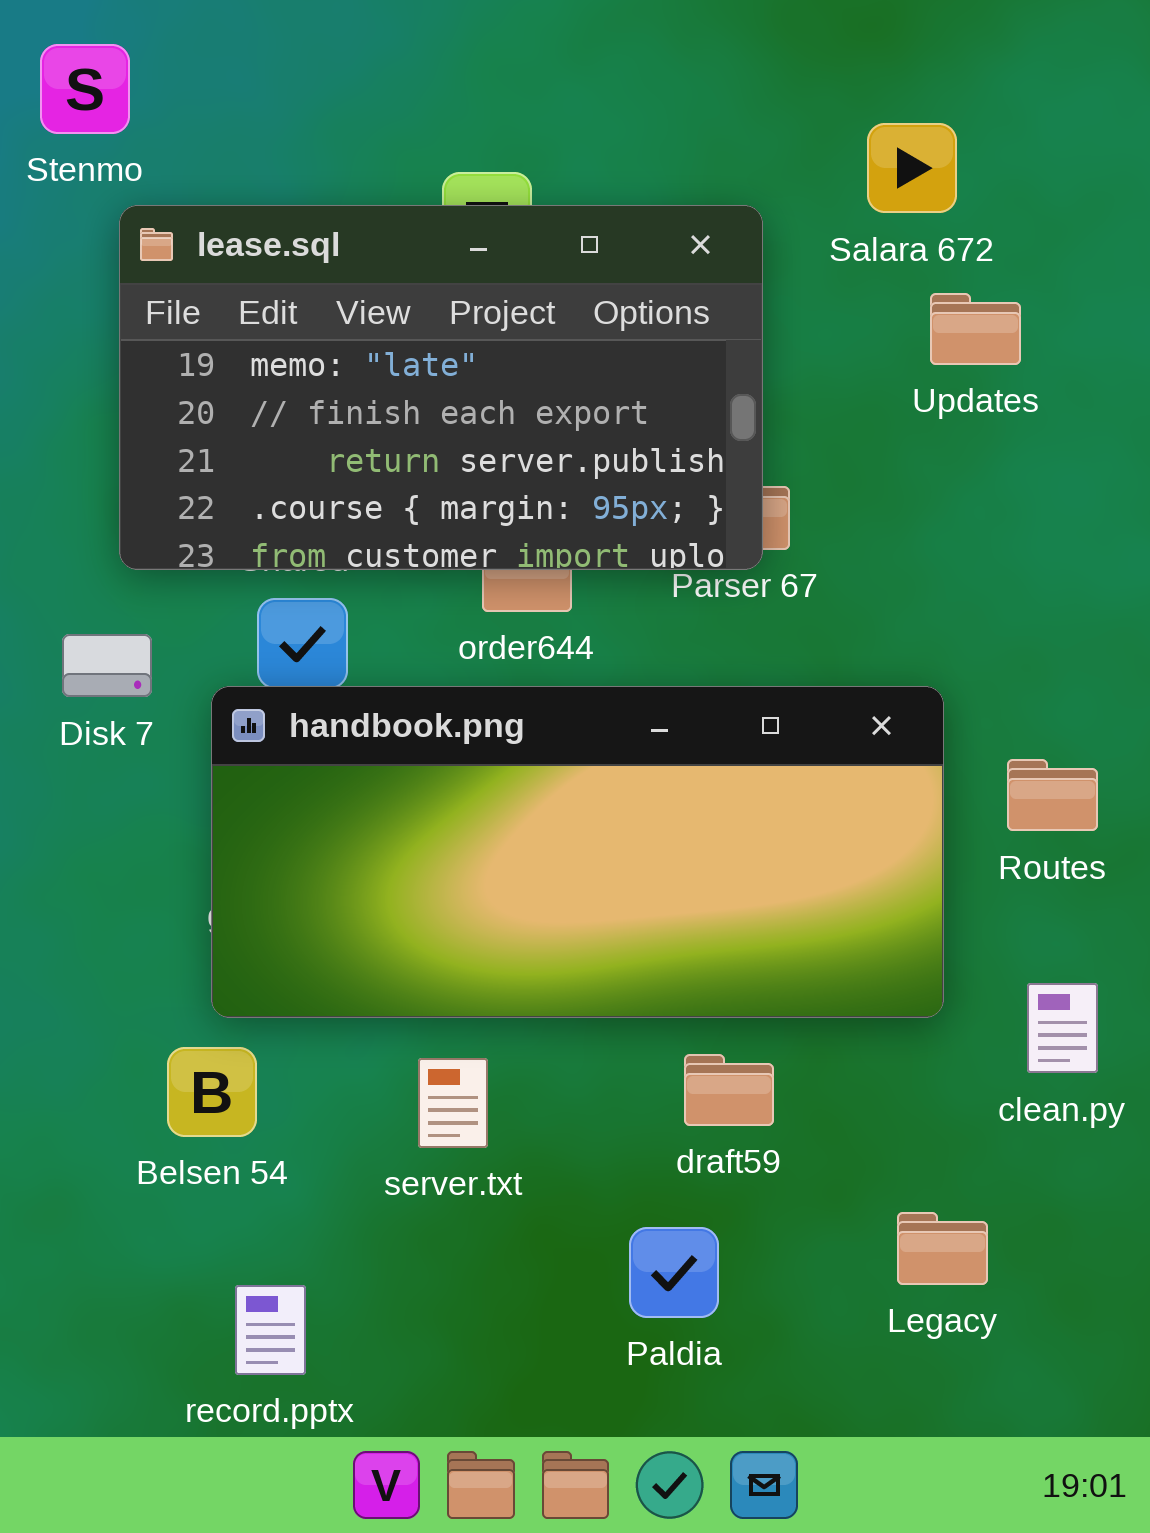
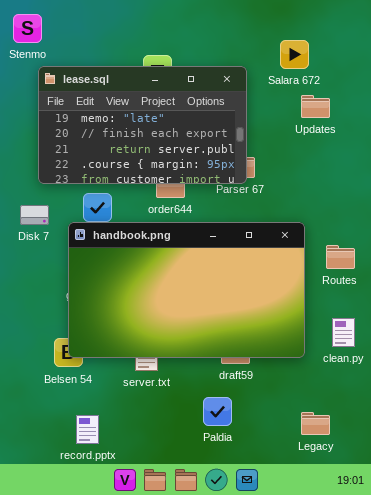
handbook.png: [211,686,944,1018] -> [68,222,305,358], resized
Legacy: [897,1212,988,1285] -> [301,412,330,435], moved

